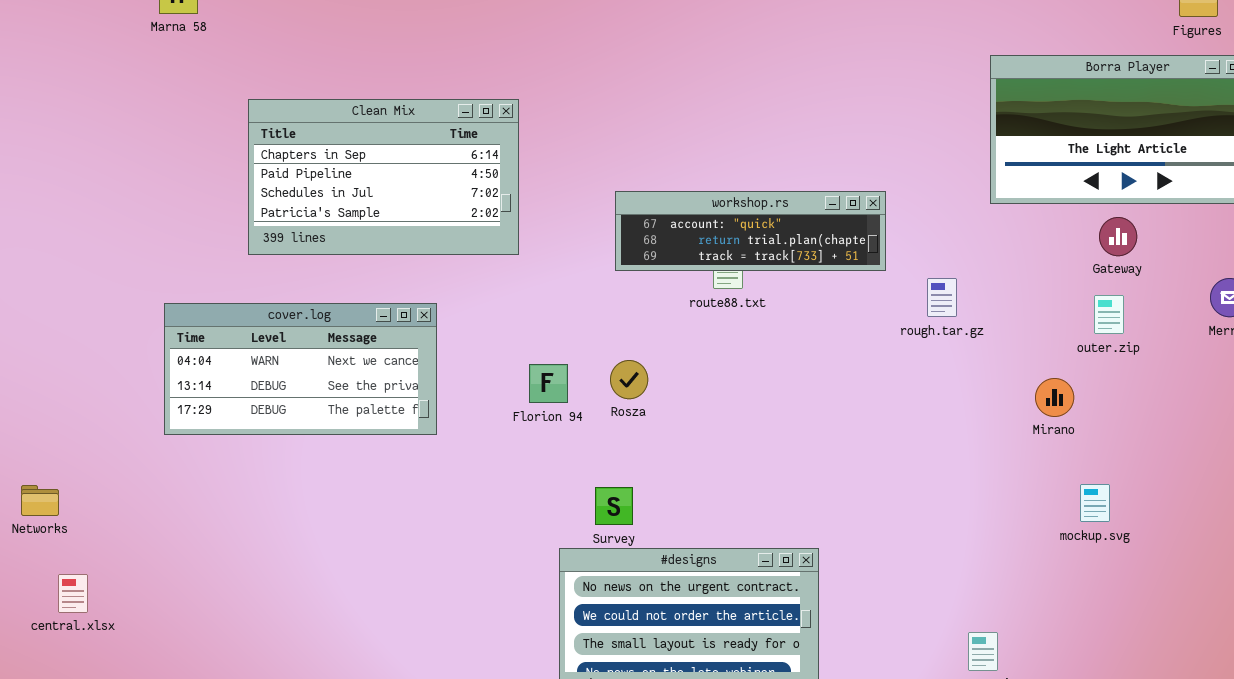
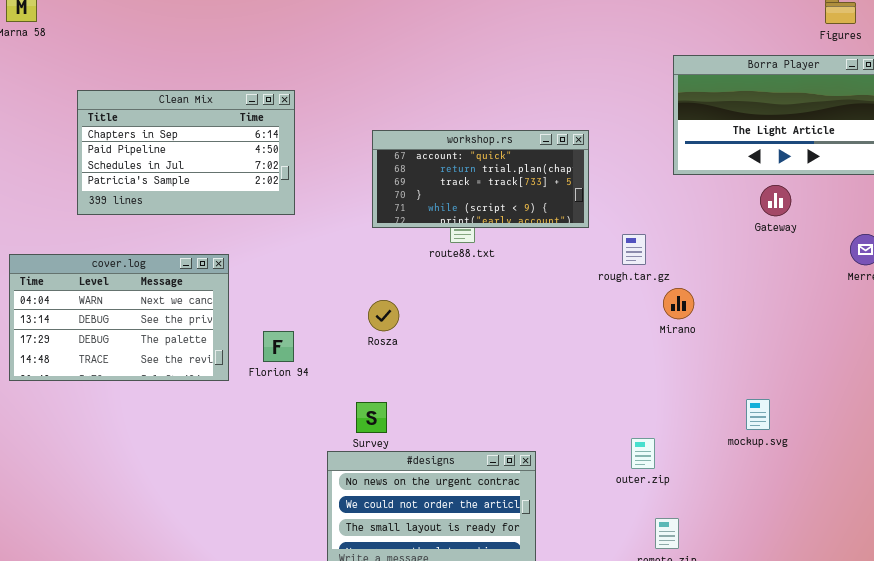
workshop.rs: [615,191,886,271] -> [372,130,589,228], resized
outer.zip: [1094,295,1124,334] -> [631,438,655,469], moved
cover.log: [164,303,437,435] -> [9,254,229,381], resized
Florion 94: [529,364,568,403] -> [263,331,294,362], moved
Mirano: [1035,378,1074,417] -> [663,288,694,319], moved

